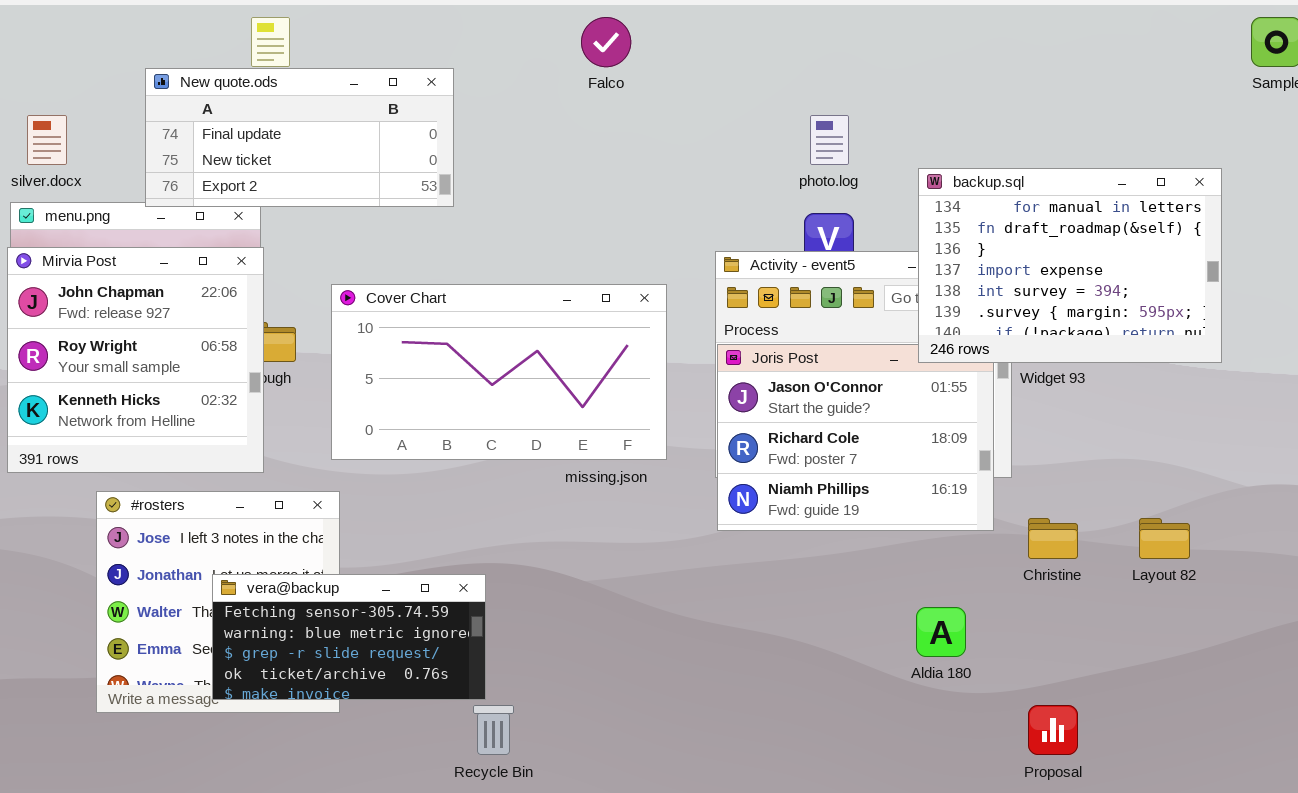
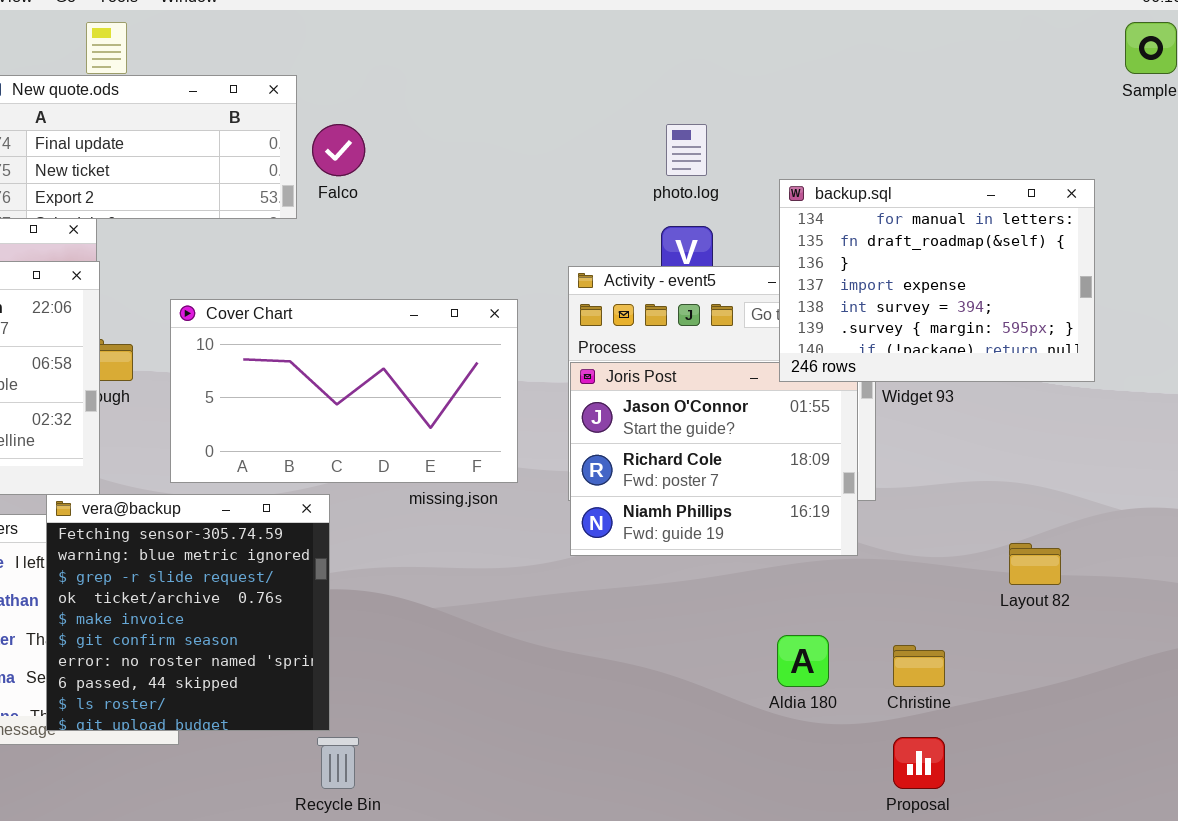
Falco: [581,17,631,67] -> [312,124,365,176], moved
Christine: [1028,518,1078,559] -> [893,645,945,687], moved
vera@backup: [212,574,486,700] -> [46,494,330,731], resized

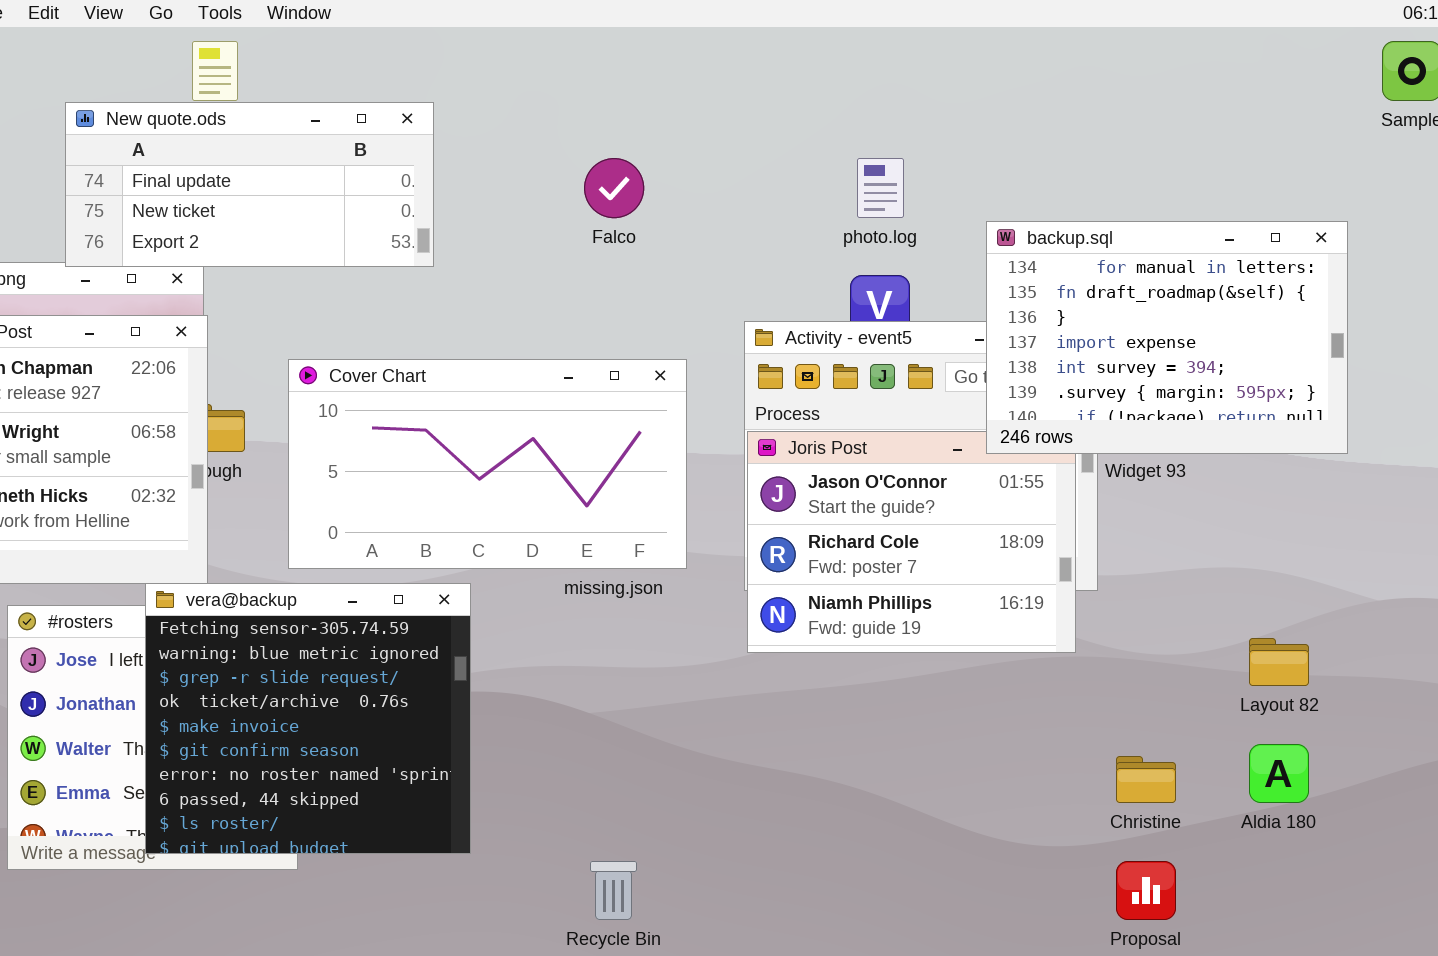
Falco: [312,124,365,176] -> [584,158,644,218], moved
Aldia 180: [777,635,829,687] -> [1249,744,1309,803], moved
Recycle Bin: [317,737,359,789] -> [590,861,637,920], moved

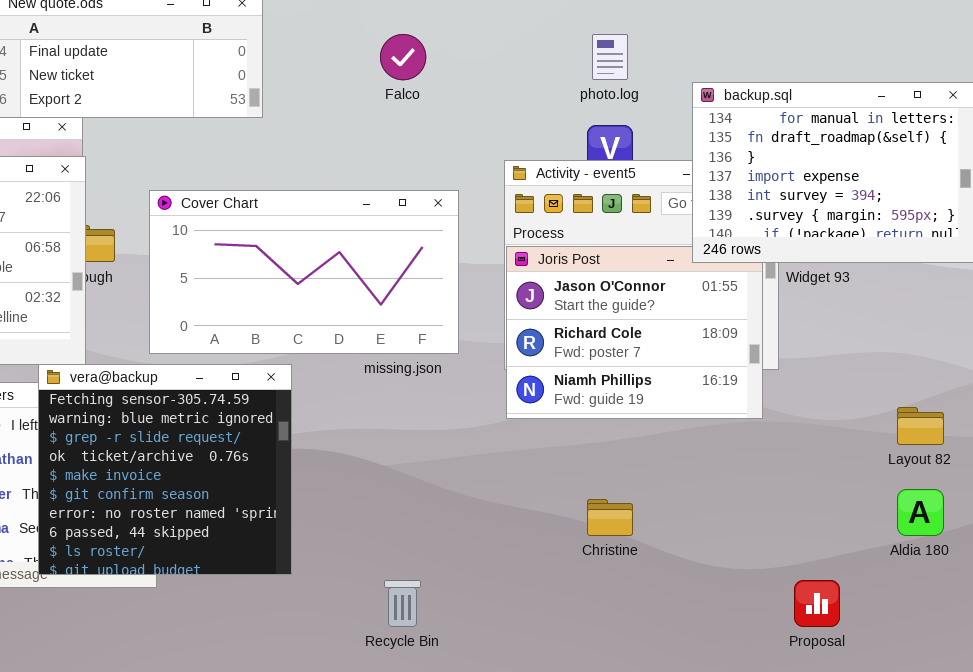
Christine: [1116,756,1176,803] -> [587,499,633,536], moved

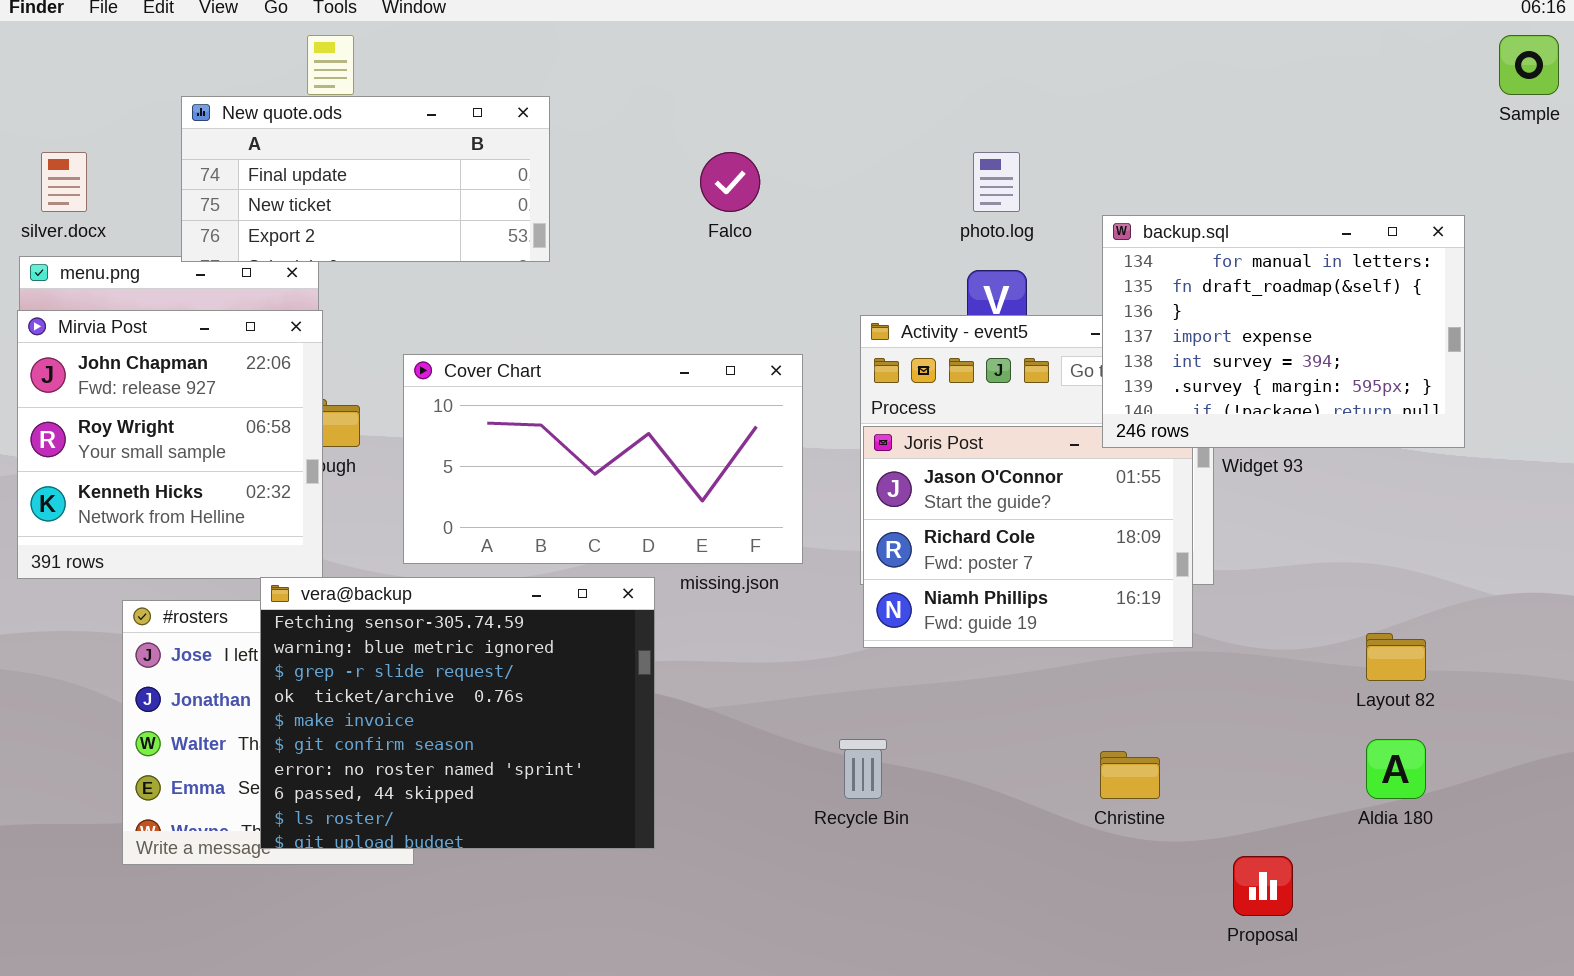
vera@backup: [38,364,292,575] -> [260,577,655,849], resized
Christine: [587,499,633,536] -> [1100,751,1160,799], moved
Recycle Bin: [384,580,421,627] -> [839,739,887,799], moved

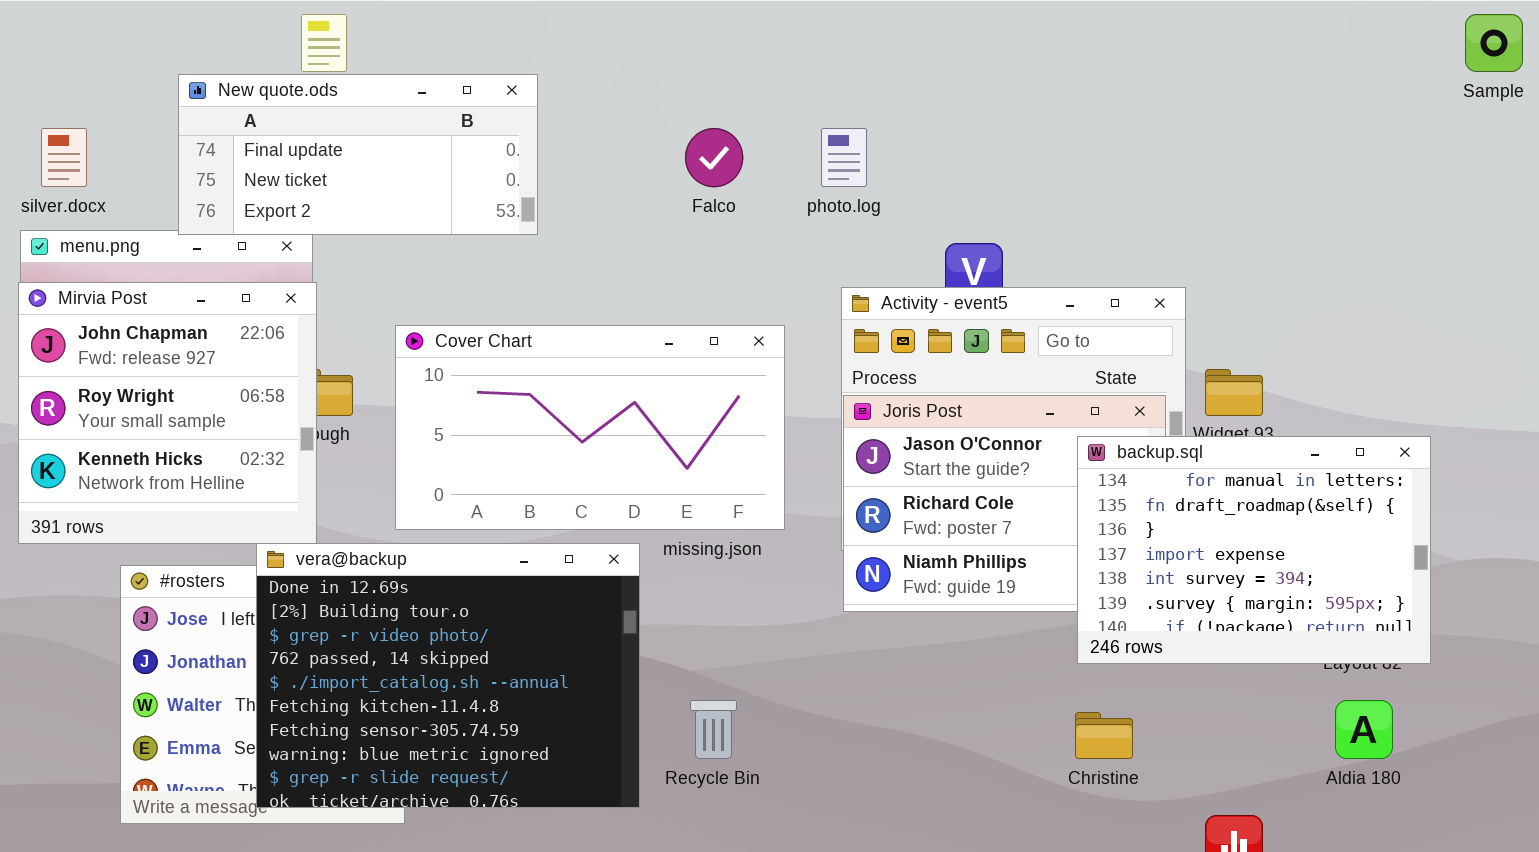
photo.log: [973,152,1020,212] -> [821,128,867,187], moved
backup.sql: [1102,215,1465,448] -> [1077,436,1431,664], moved
vera@backup: [260,577,655,849] -> [256,543,640,808], scrolled up 6 rows
Recycle Bin: [839,739,887,799] -> [690,700,737,759], moved

